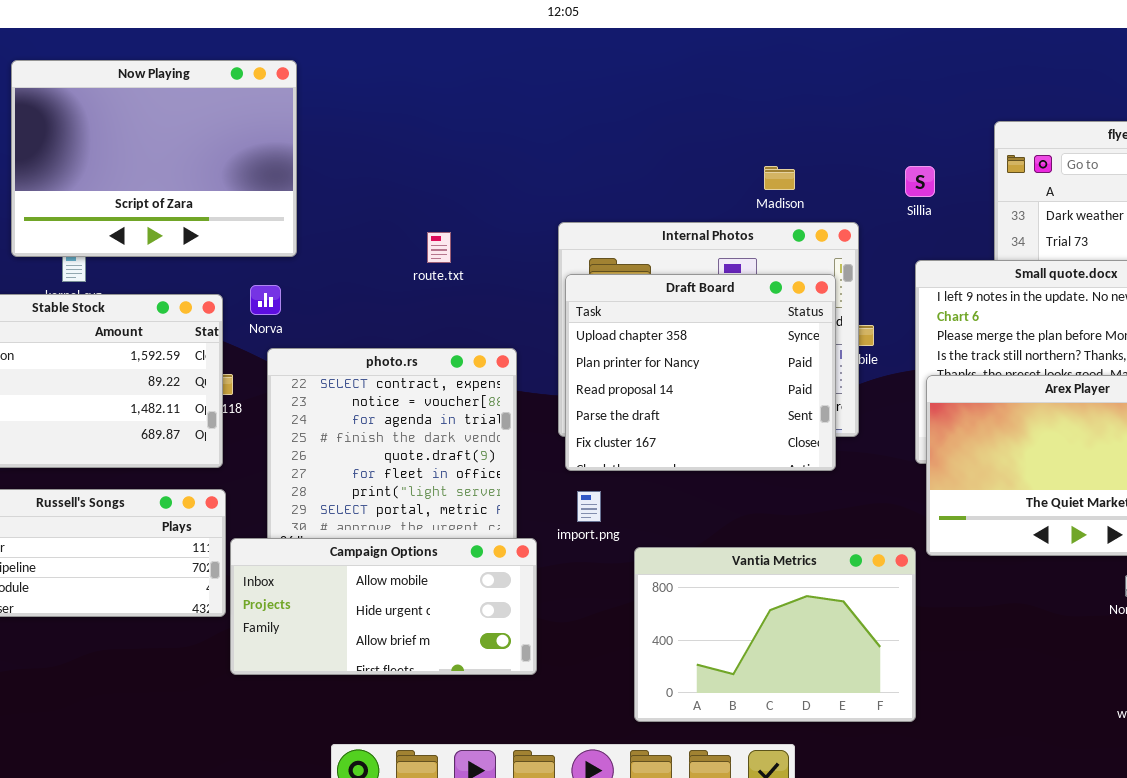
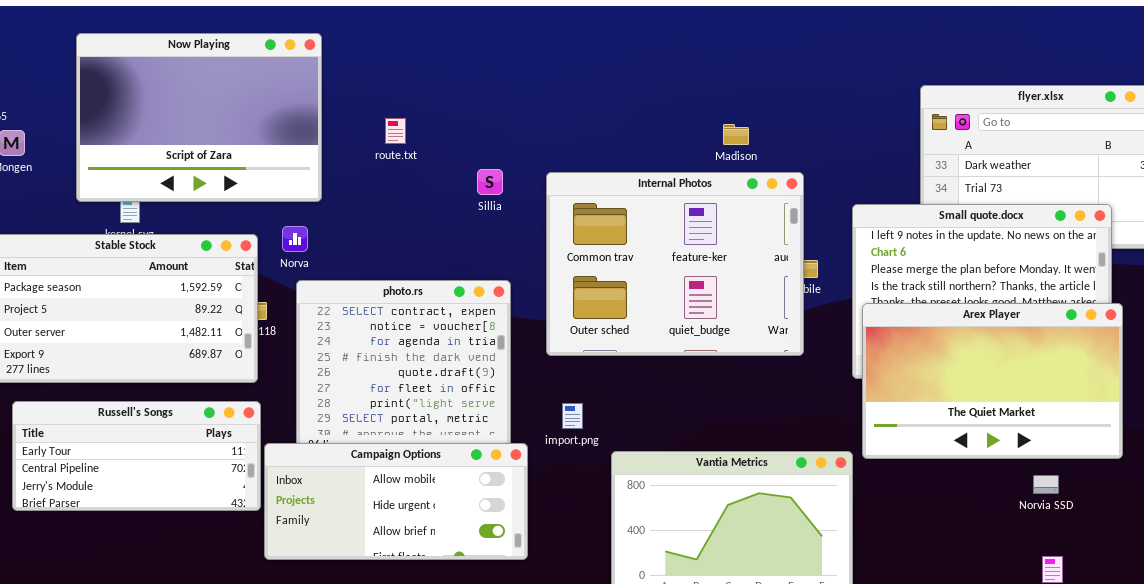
Sillia: [905,166,935,197] -> [477,169,503,195], moved
route.txt: [427,232,451,263] -> [385,118,406,144], moved
Draft Board: [565,274,836,471] -> none, closed

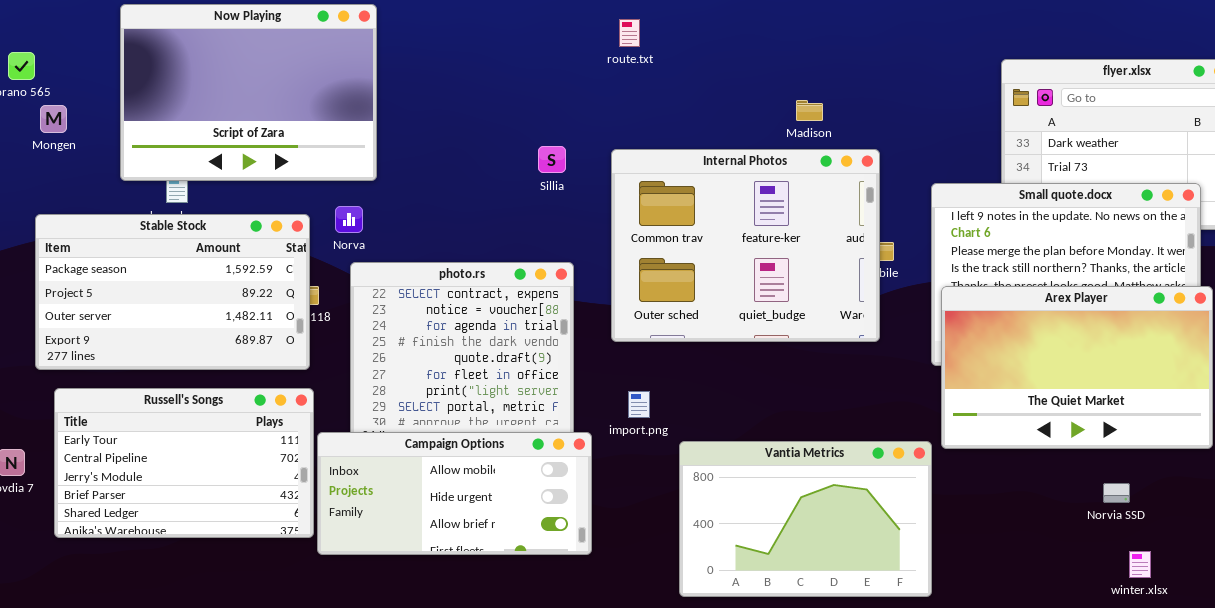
route.txt: [385,118,406,144] -> [619,19,640,47], moved
Russell's Songs: [12,401,261,511] -> [54,388,314,538], resized
Norvia SSD: [1033,475,1059,494] -> [1103,483,1130,503], moved

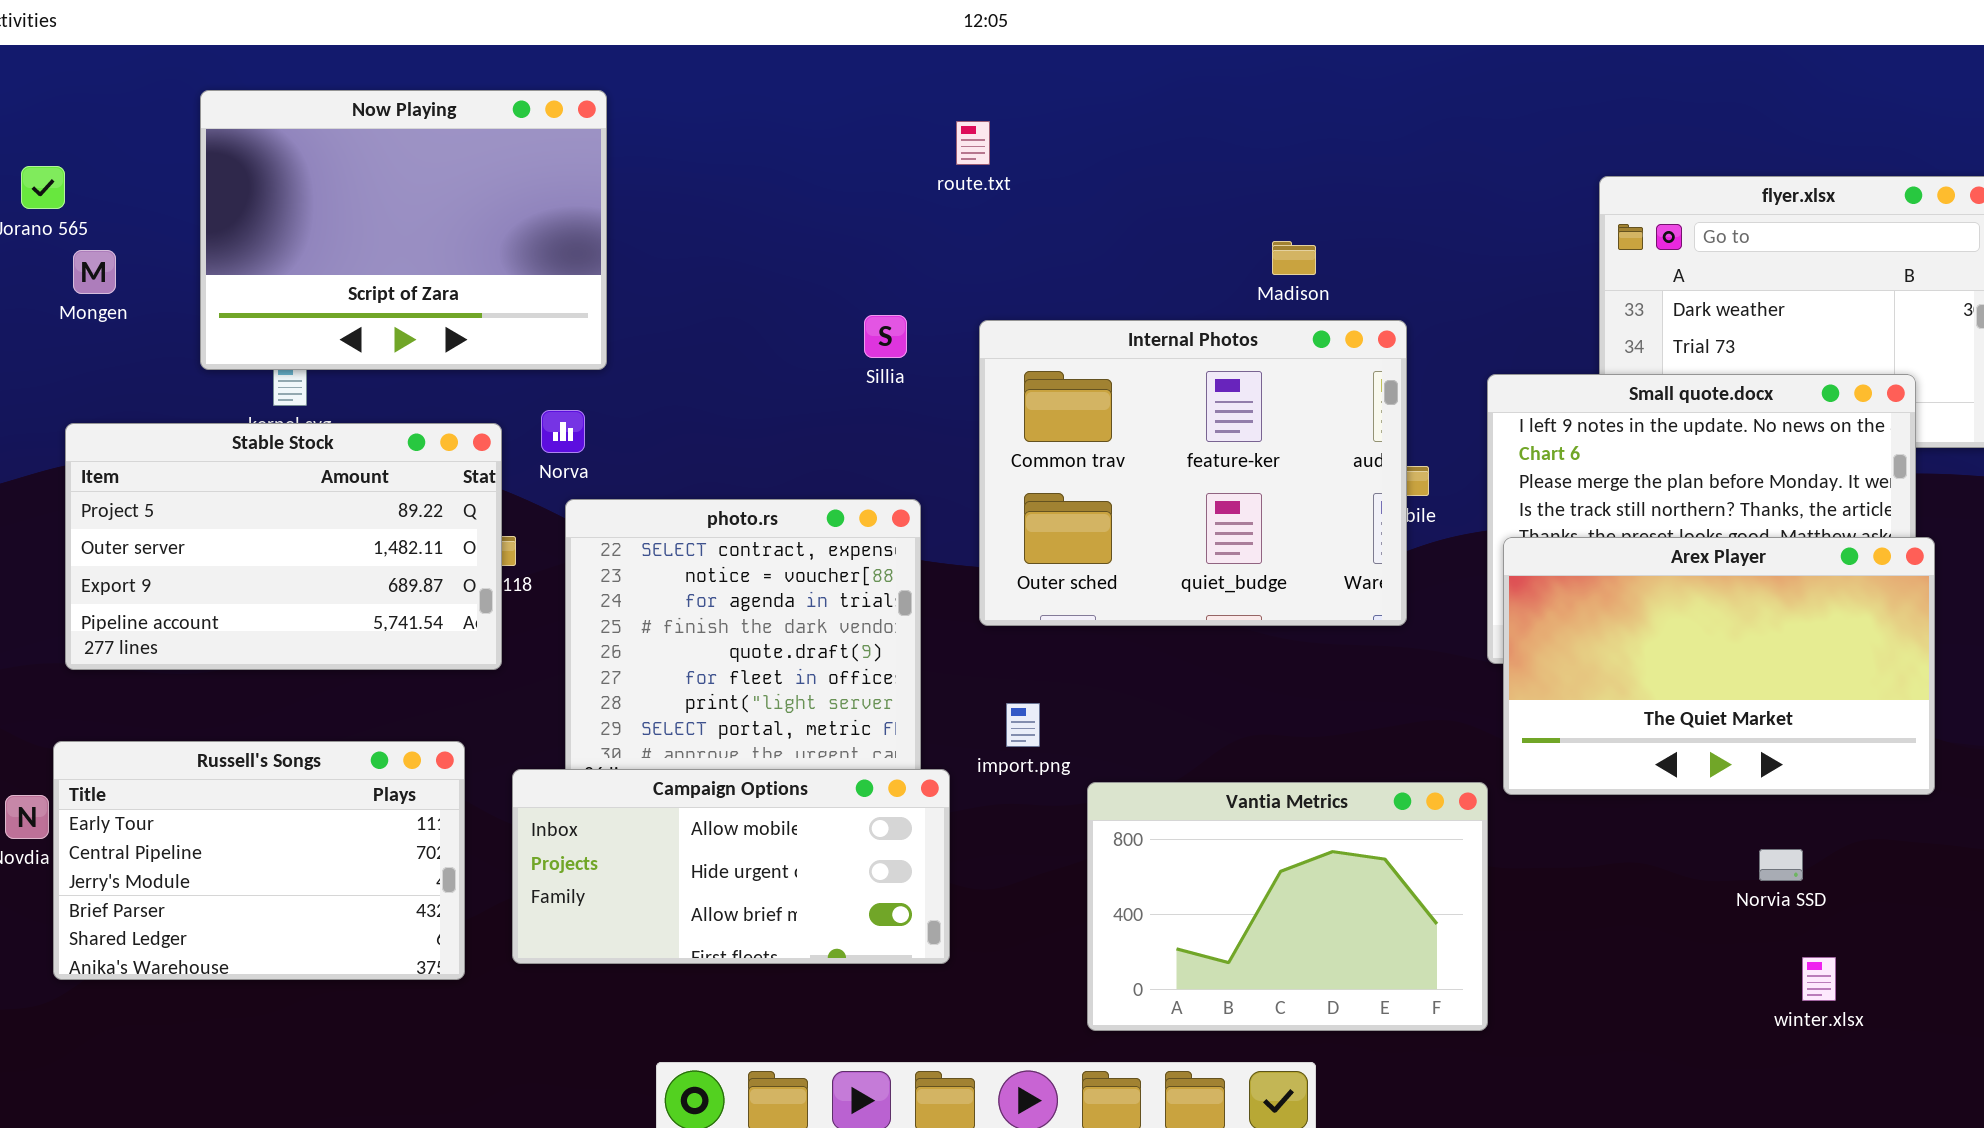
route.txt: [619,19,640,47] -> [956,121,990,165], moved
Stable Stock: [35,214,310,370] -> [65,423,502,670], scrolled down 1 row
Russell's Songs: [54,388,314,538] -> [53,741,465,980], moved

